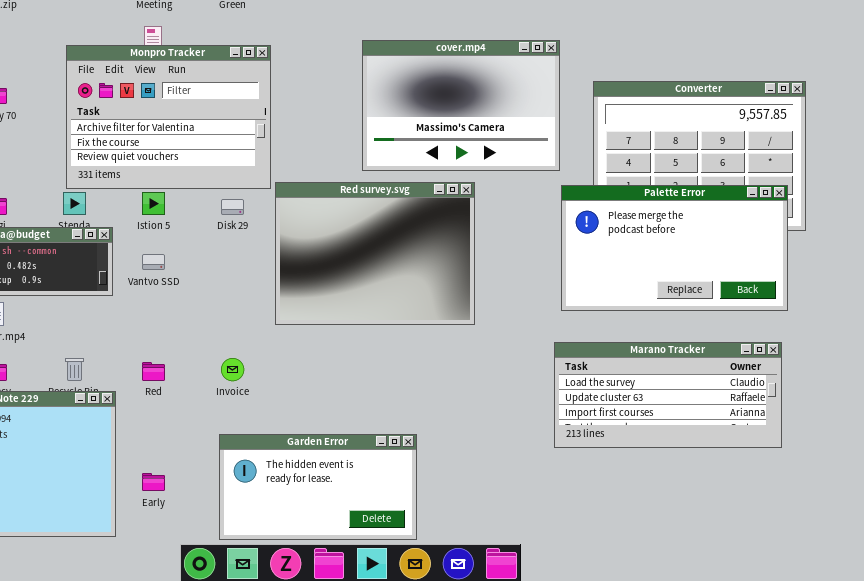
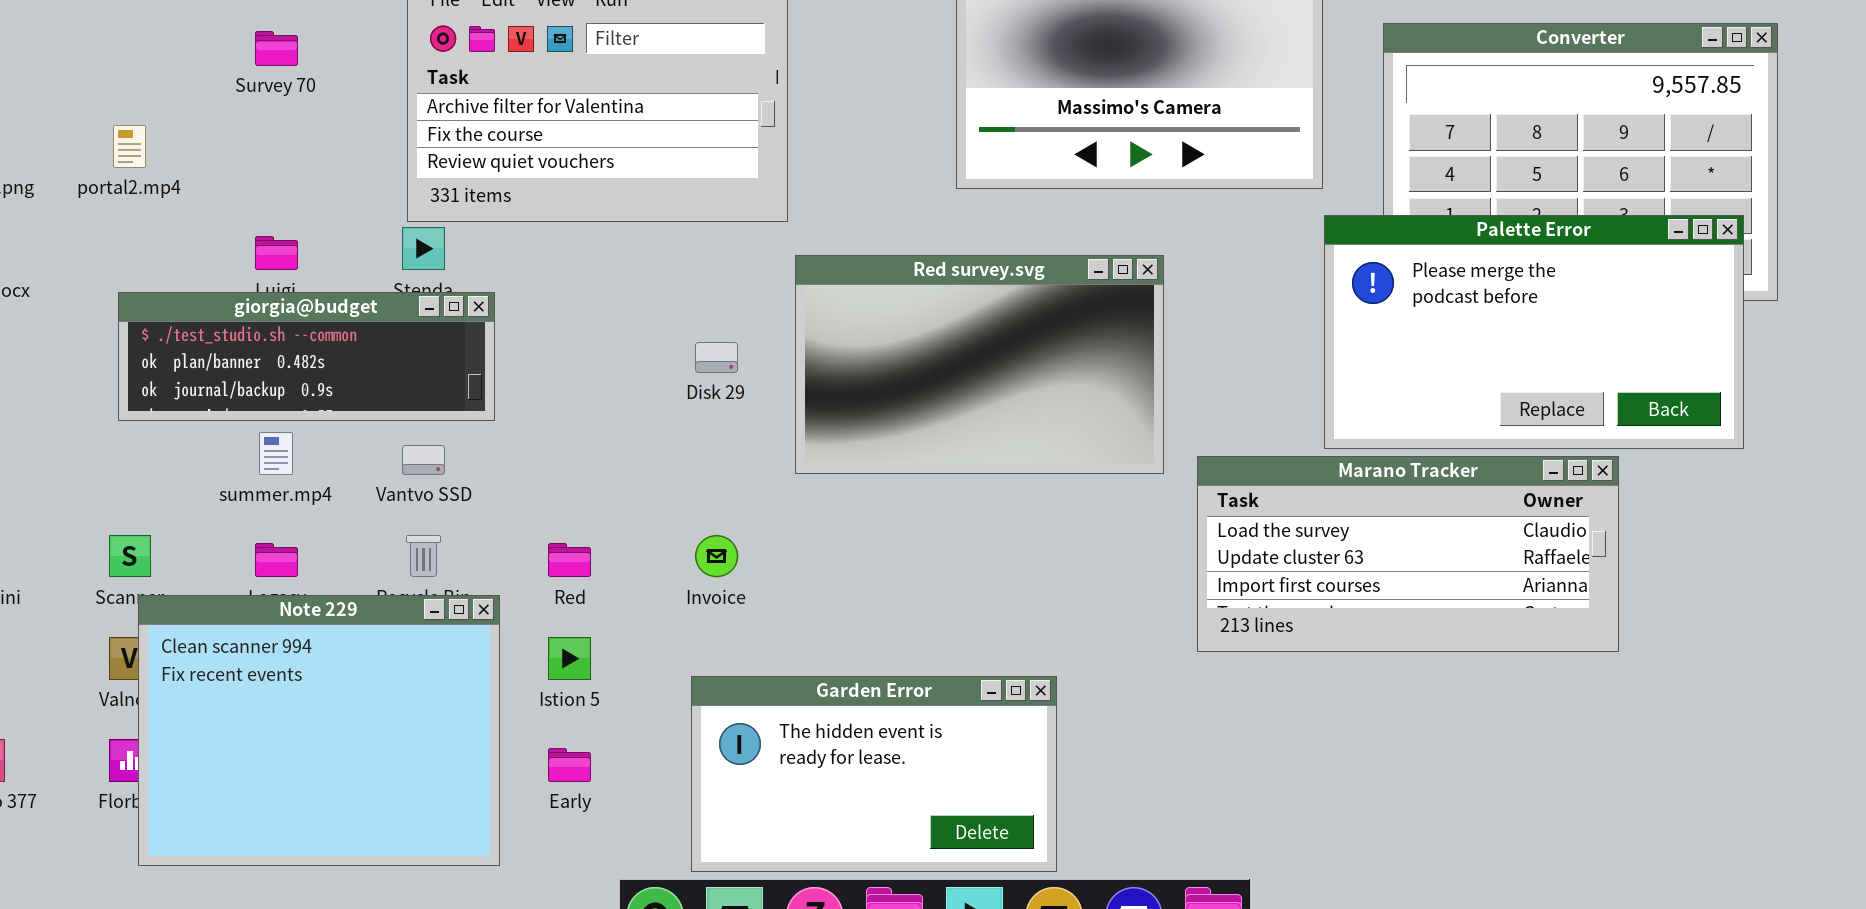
Red survey.svg: [275,182,475,325] -> [795,255,1164,474], resized
Istion 5: [142,192,165,215] -> [548,637,591,680], moved
Disk 29: [221,199,244,215] -> [695,342,738,373], moved
Vantvo SSD: [142,254,165,270] -> [402,445,445,475], moved
Marano Tracker: [554,342,782,448] -> [1197,456,1619,652], moved

